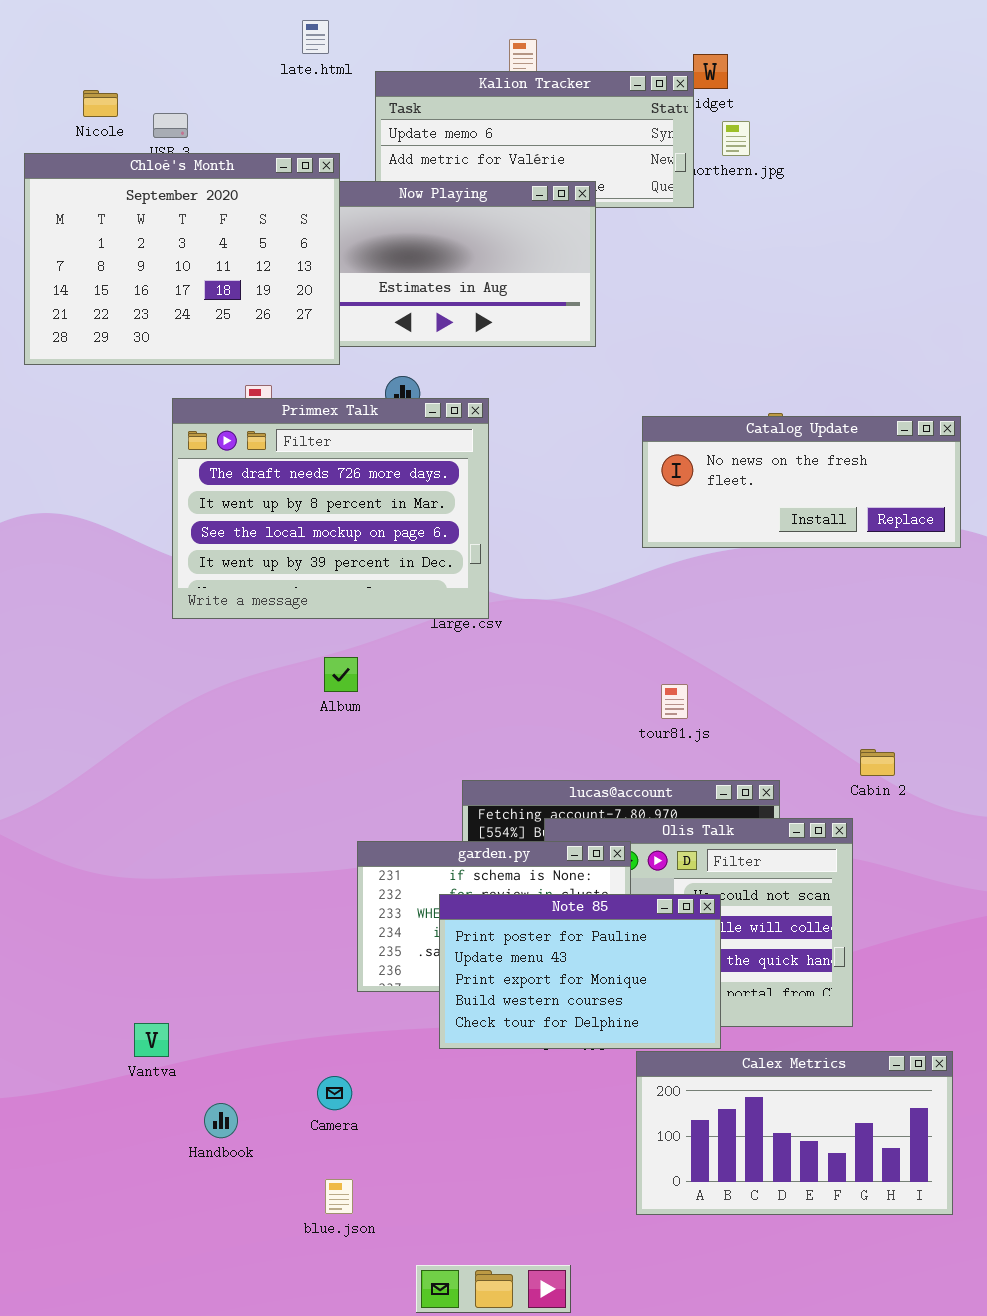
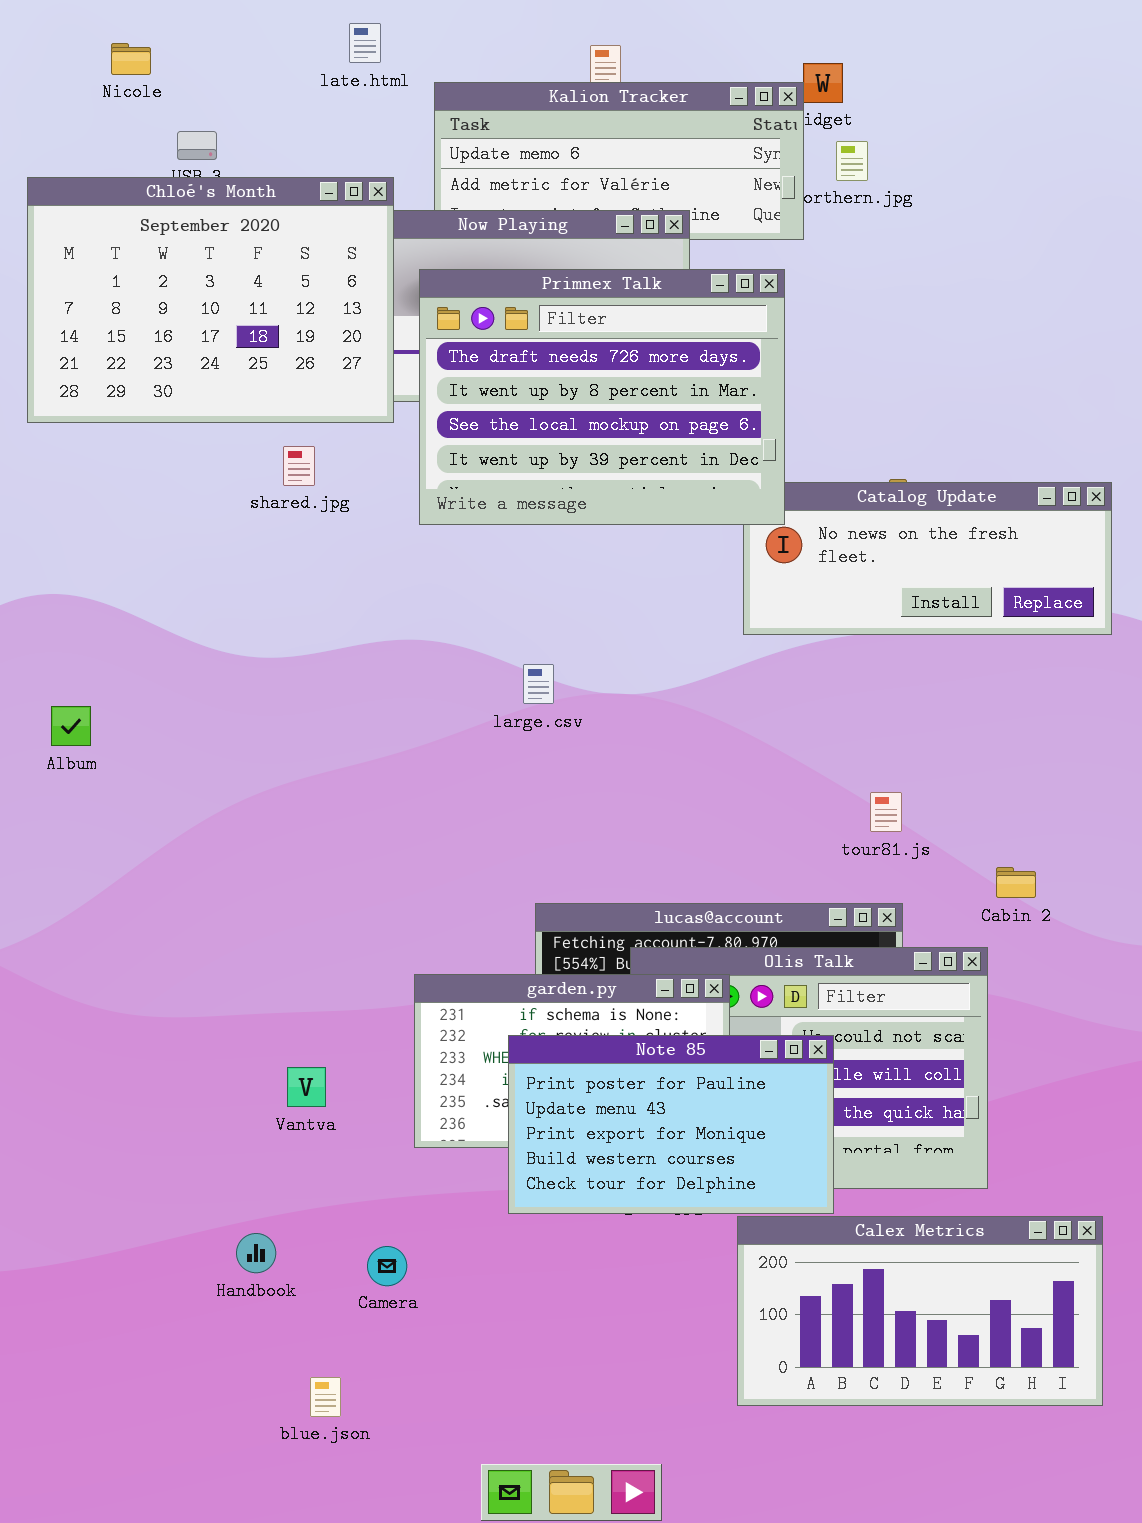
Nicole: [83,90,118,117] -> [111,43,151,75], moved
Primnex Talk: [172,398,489,619] -> [419,269,785,525], moved
Album: [324,657,358,692] -> [51,706,91,746], moved
tour81.js: [661,684,688,719] -> [870,792,902,832], moved
Vantva: [134,1023,169,1057] -> [287,1067,326,1107], moved
Handbook: [204,1103,238,1138] -> [236,1233,276,1273], moved
blue.json: [325,1179,353,1214] -> [310,1377,341,1417], moved

